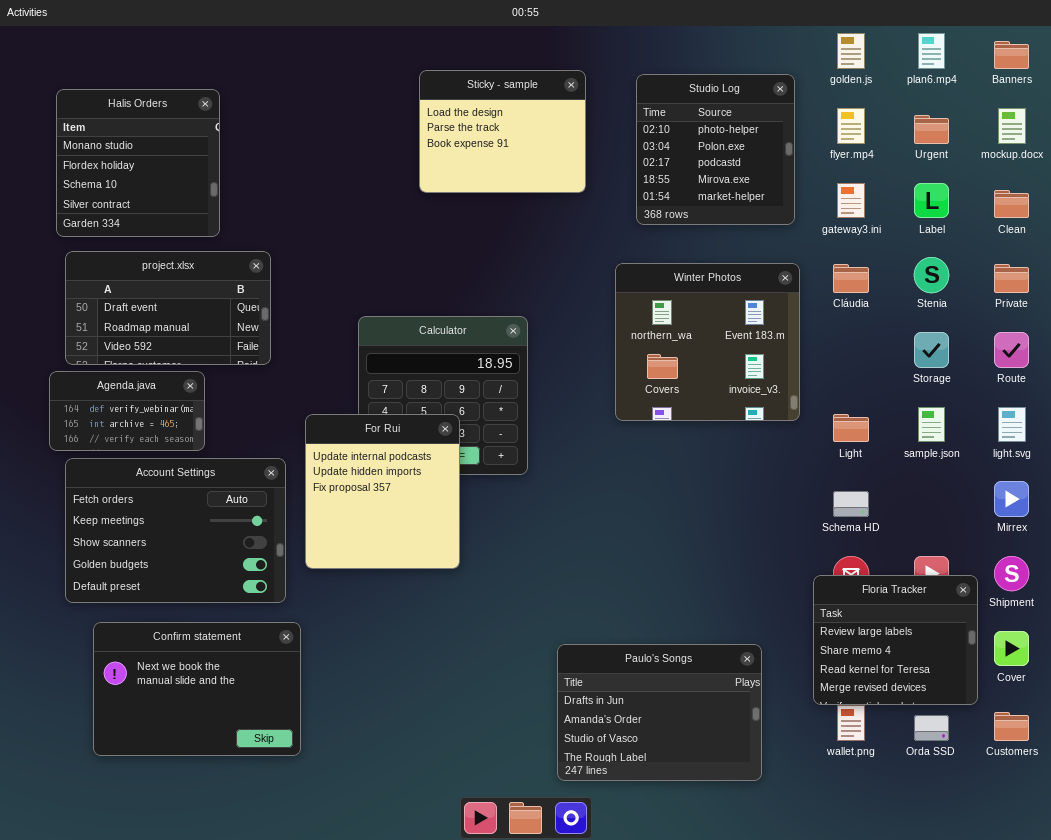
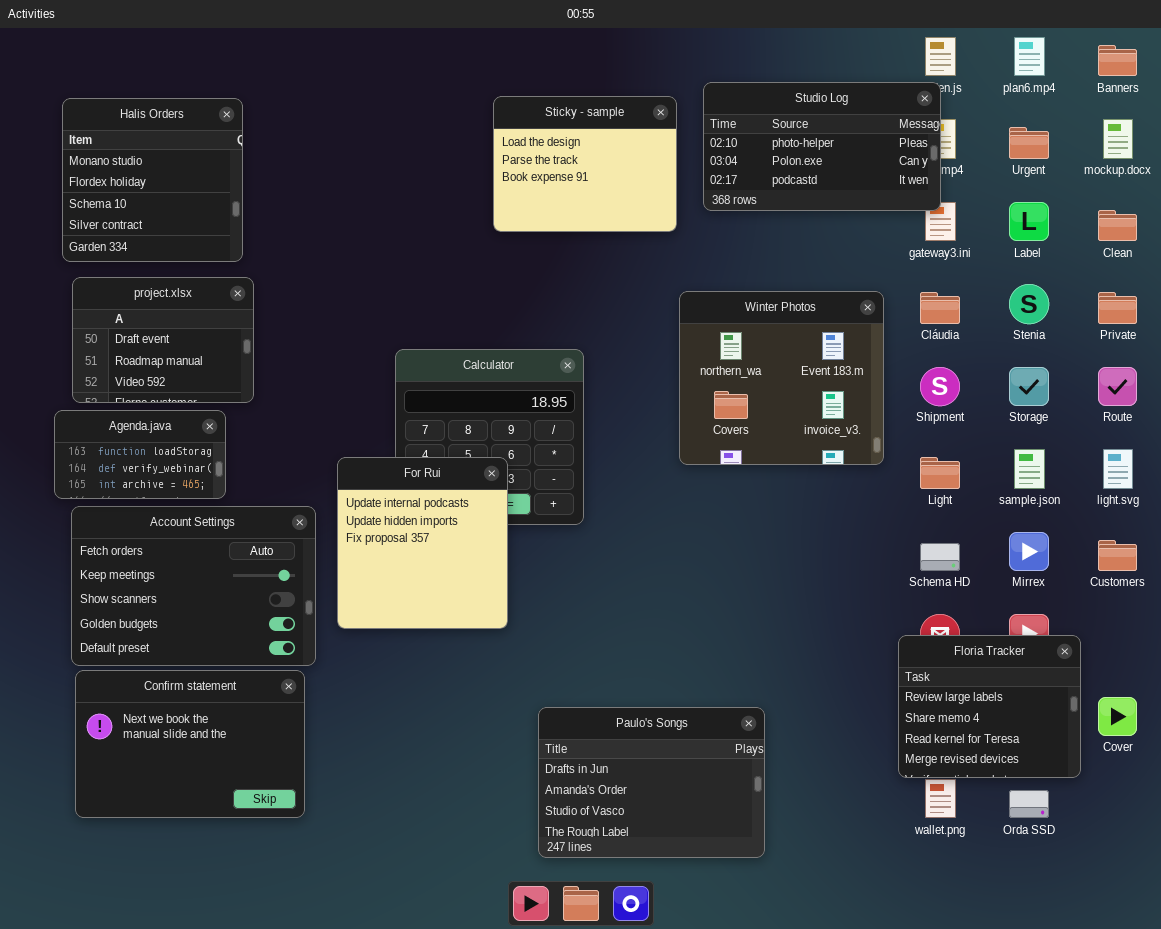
Sticky - sample: [419,70,586,193] -> [493,96,677,232], moved
Studio Log: [636,74,795,225] -> [703,82,941,211], resized
project.xlsx: [65,251,271,365] -> [72,277,254,403], resized
Agenda.java: [49,371,205,451] -> [54,410,226,499], scrolled up 1 row
Mirrex: [994,481,1029,517] -> [1009,532,1049,571], moved
Shipment: [994,556,1029,591] -> [920,367,960,406], moved
Confirm statement: [93,622,301,756] -> [75,670,305,818], moved
Paulo's Songs: [557,644,762,781] -> [538,707,765,858], moved
Customers: [994,712,1029,741] -> [1098,540,1137,571], moved

